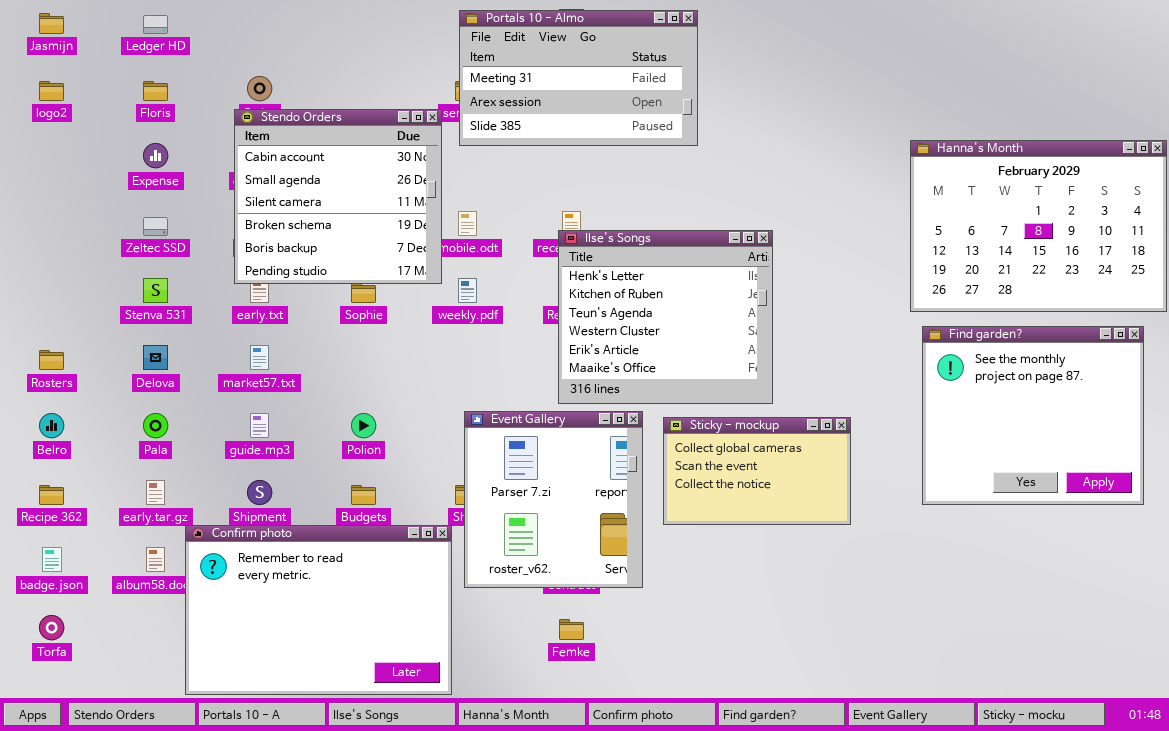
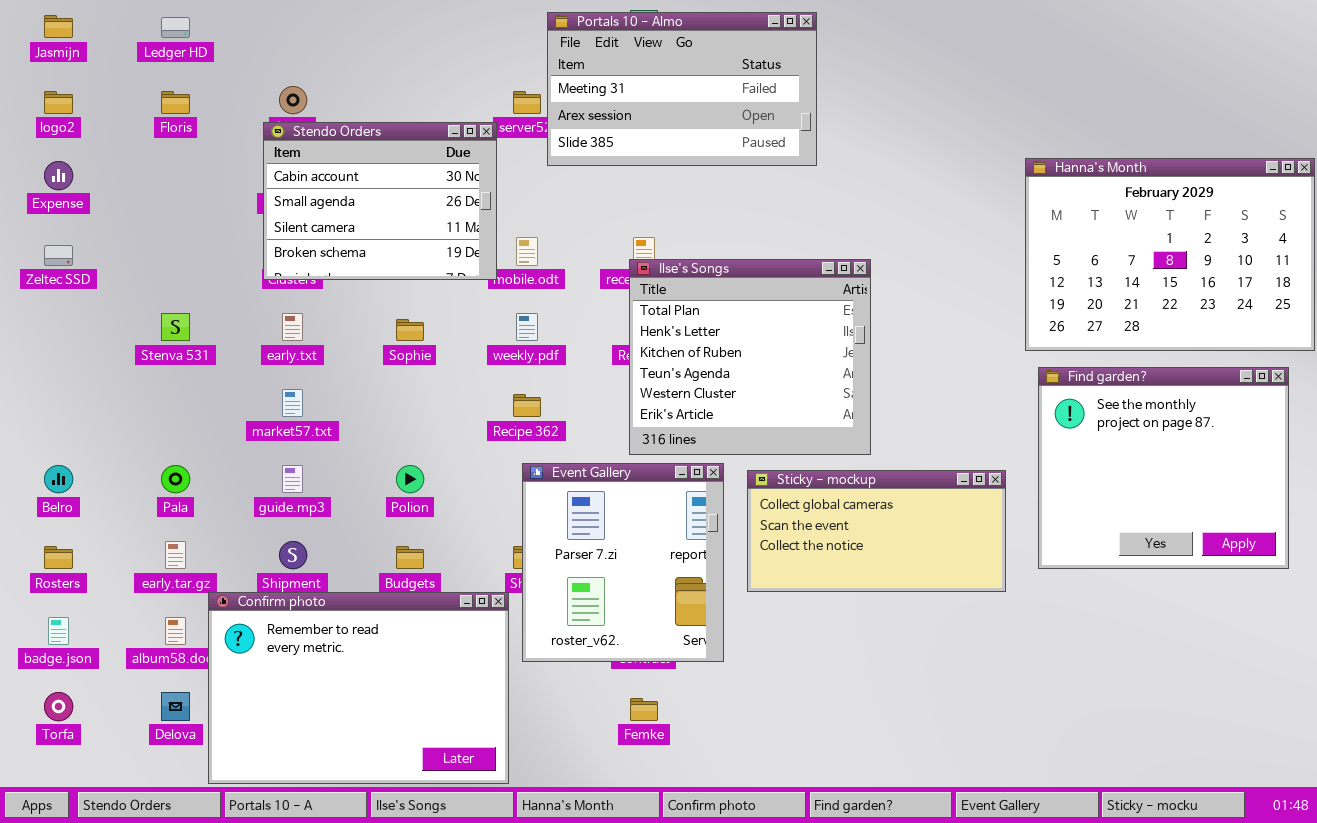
Portals 10 - Almo: [459,10,698,146] -> [547,12,817,166], moved
Stendo Orders: [234,109,442,284] -> [263,122,497,280], resized
Expense: [143,143,168,168] -> [44,161,73,190], moved
Zeltec SSD: [143,217,168,236] -> [44,245,73,266], moved
Ilse's Songs: [558,230,773,404] -> [629,259,871,455], scrolled up 1 row
Delova: [143,345,168,370] -> [161,692,190,721], moved
Rosters: [39,350,64,370] -> [44,546,73,569], moved
Sticky - mockup: [663,417,851,525] -> [747,470,1006,592], resized
Recipe 362: [39,485,64,505] -> [513,394,541,417], moved

